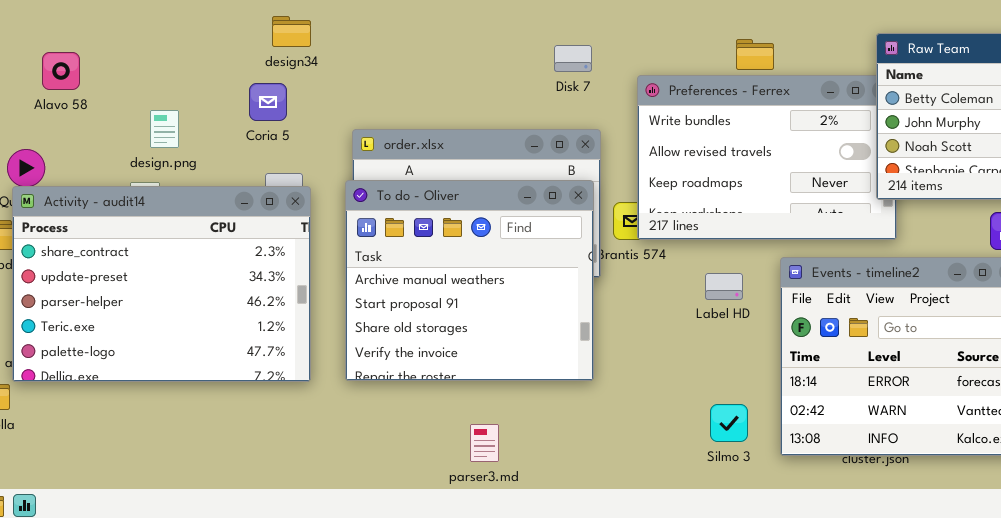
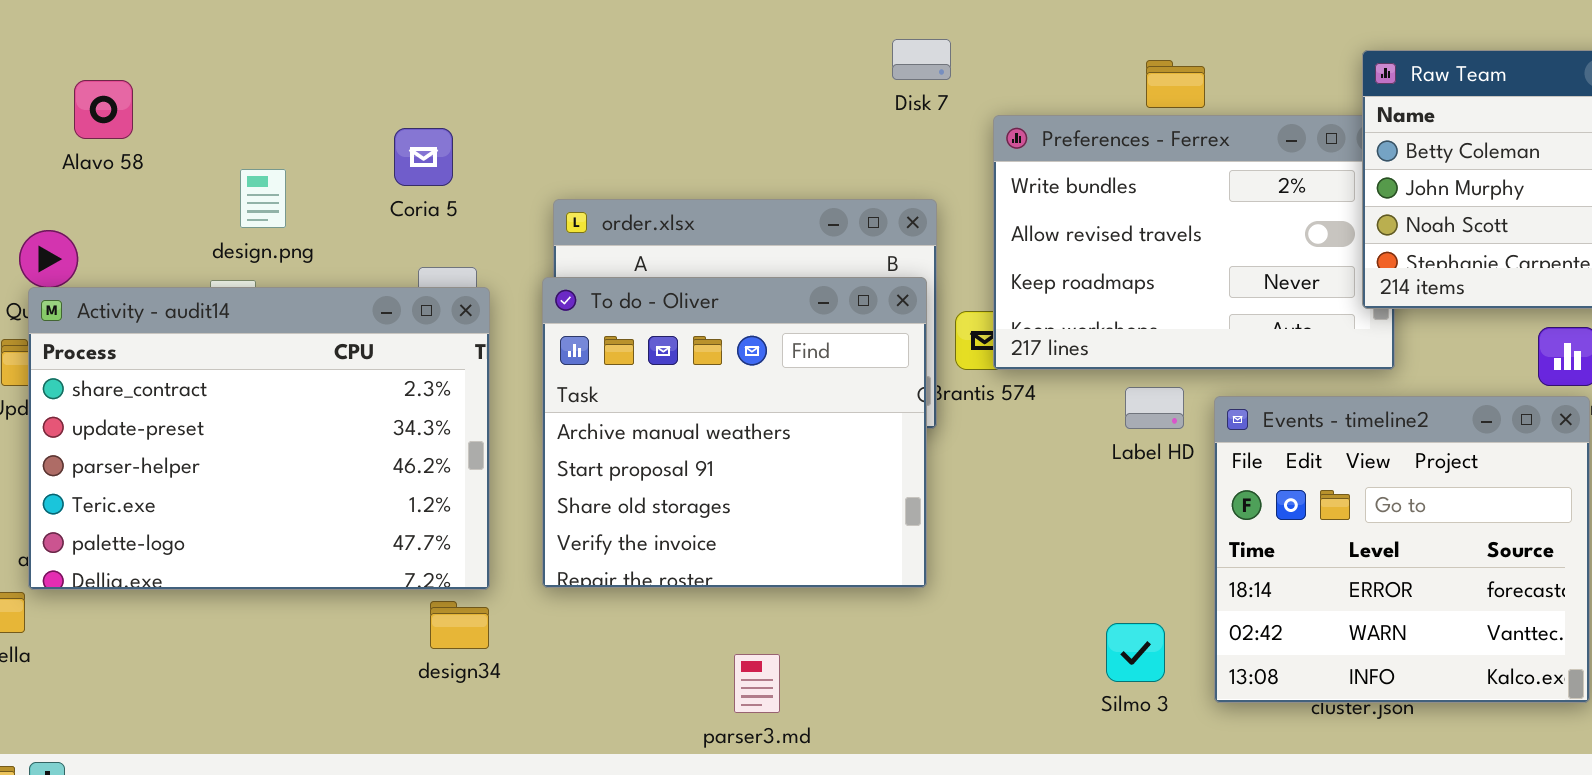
design34: [272,16,311,47] -> [430,601,489,649], moved
Disk 7: [554,45,592,72] -> [892,39,951,80], moved
Label HD: [705,273,743,300] -> [1125,387,1184,429], moved

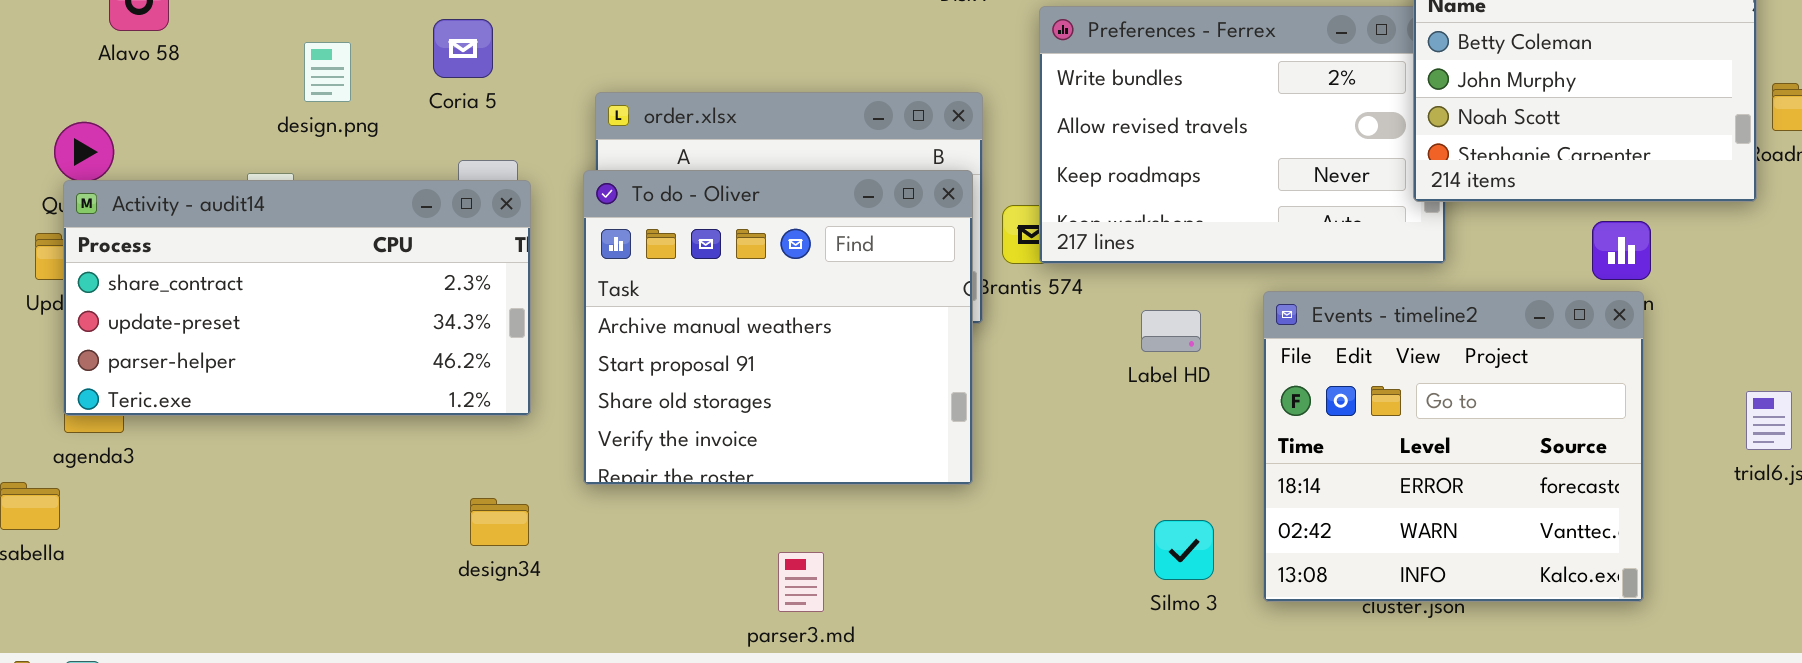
design.png: [240,169,286,228] -> [304,42,351,102], moved
Activity - audit14: [28,287,490,590] -> [63,180,531,416], resized
Label HD: [1125,387,1184,429] -> [1141,310,1201,352], moved

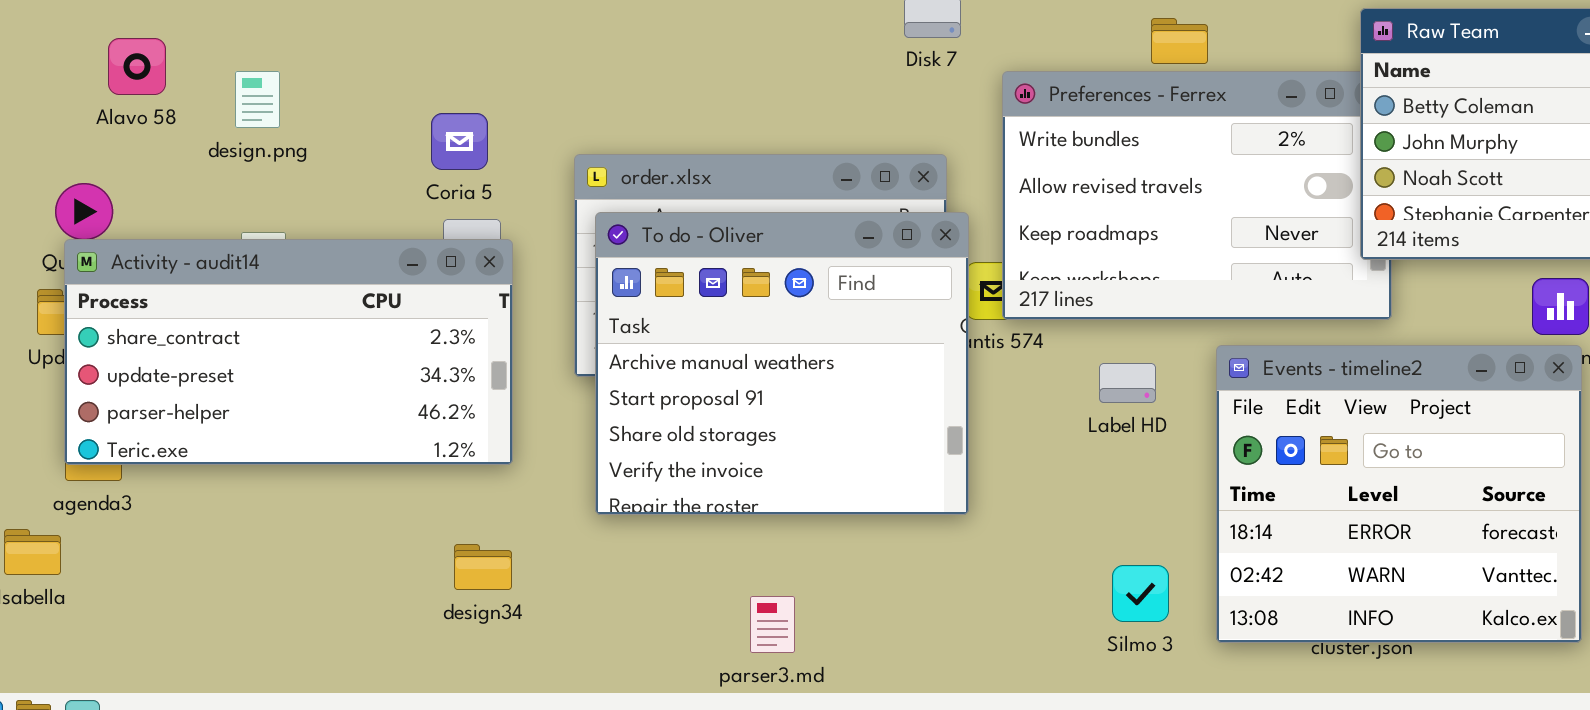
Coria 5: [433,19,493,78] -> [431,113,488,170], moved
design.png: [304,42,351,102] -> [235,71,280,128], moved
To do - Oliver: [583,170,973,485] -> [595,212,969,515], moved

